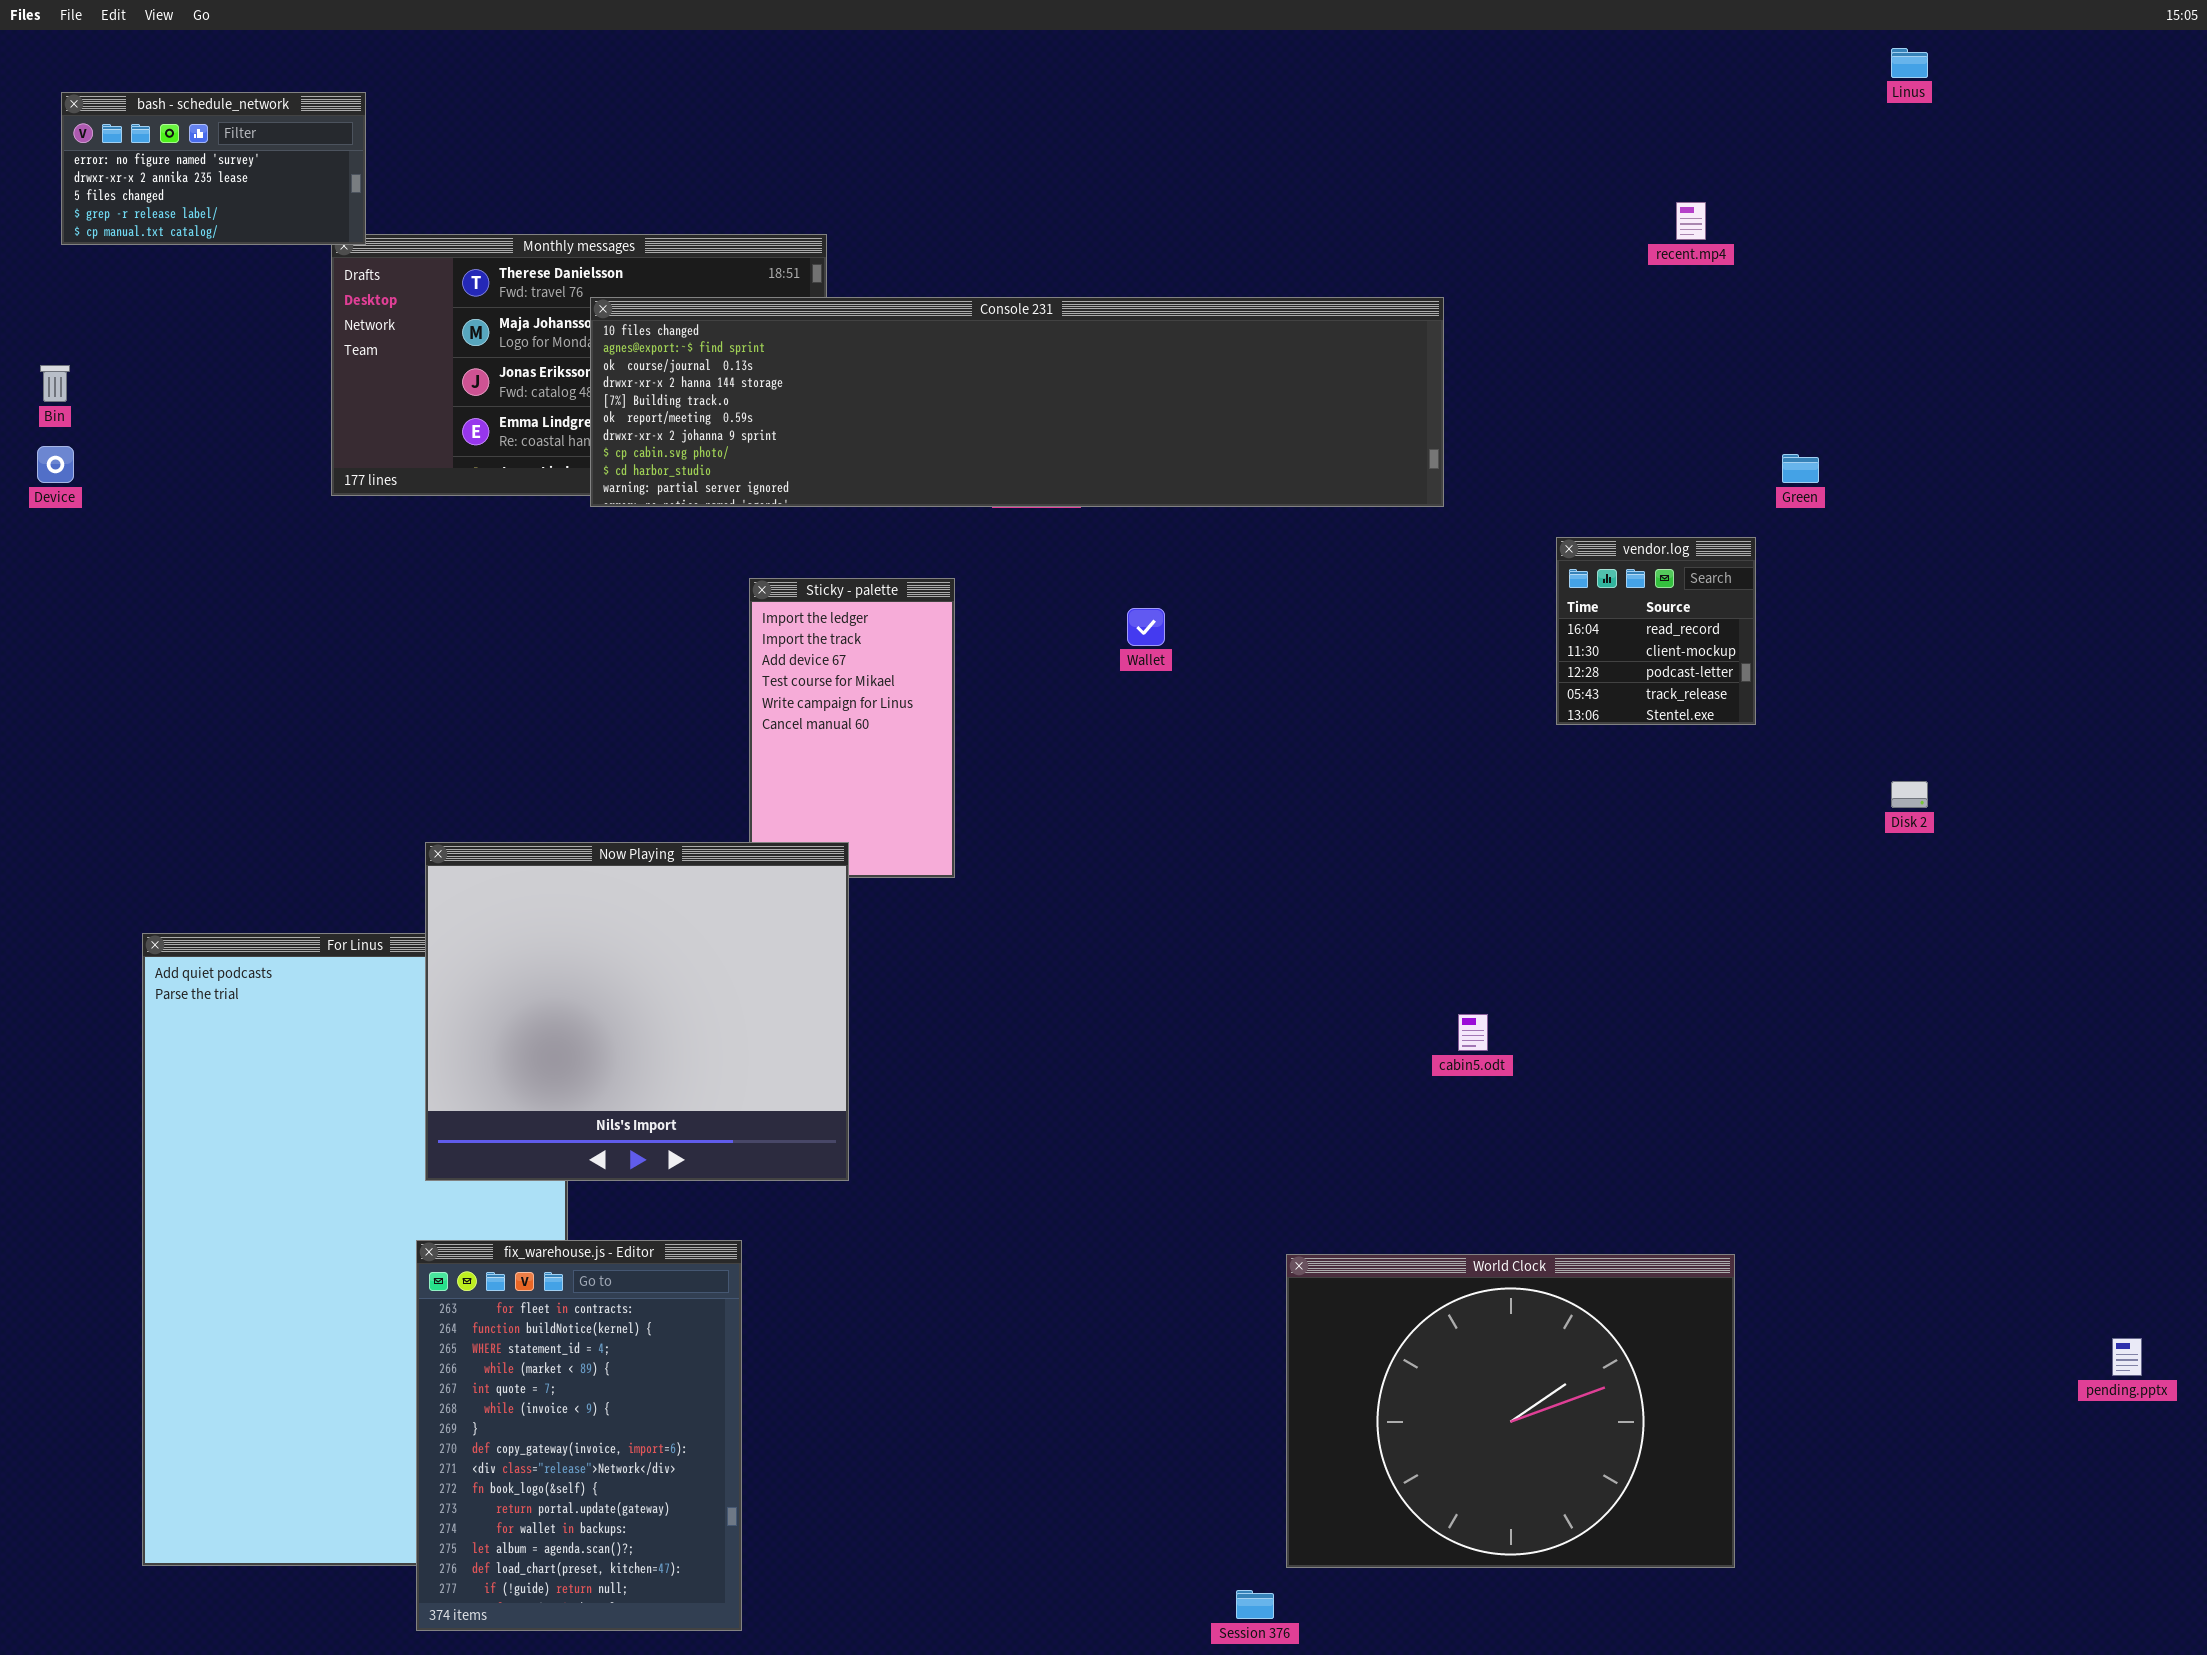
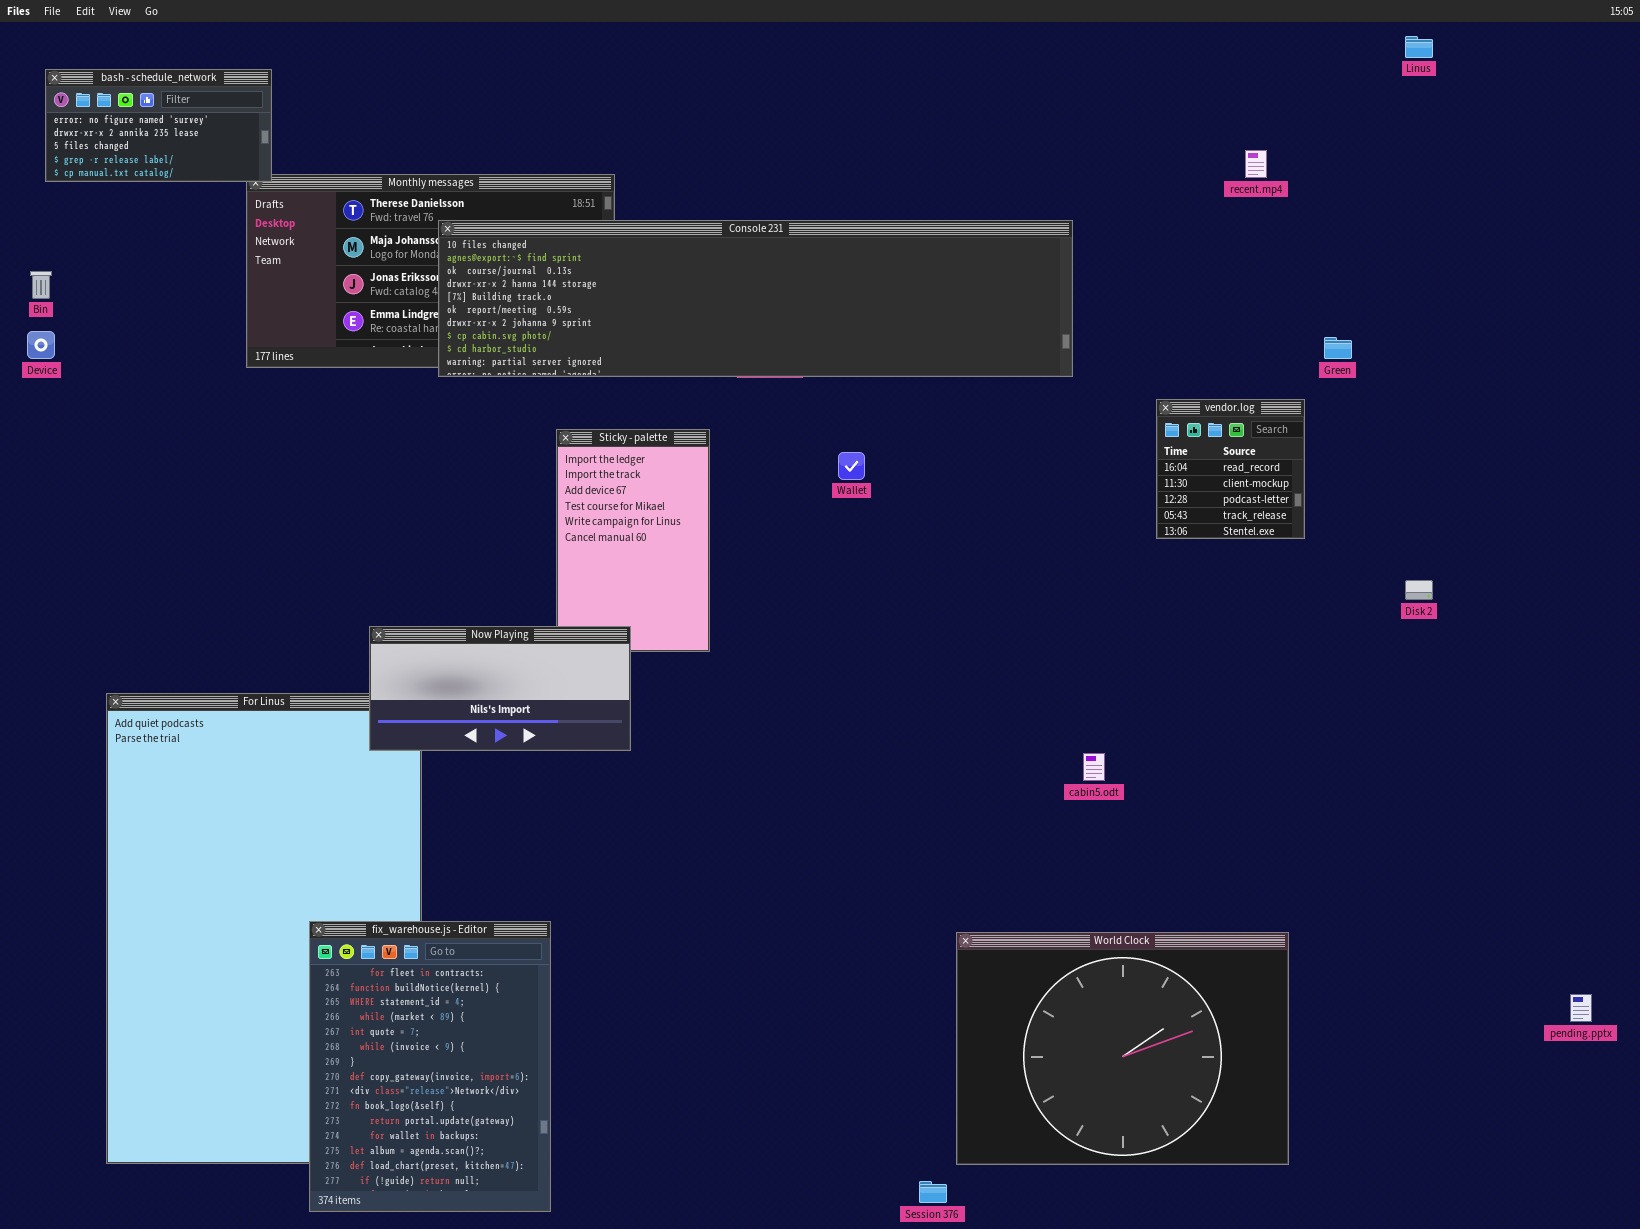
Now Playing: [425,842,849,1181] -> [369,626,631,751], resized

